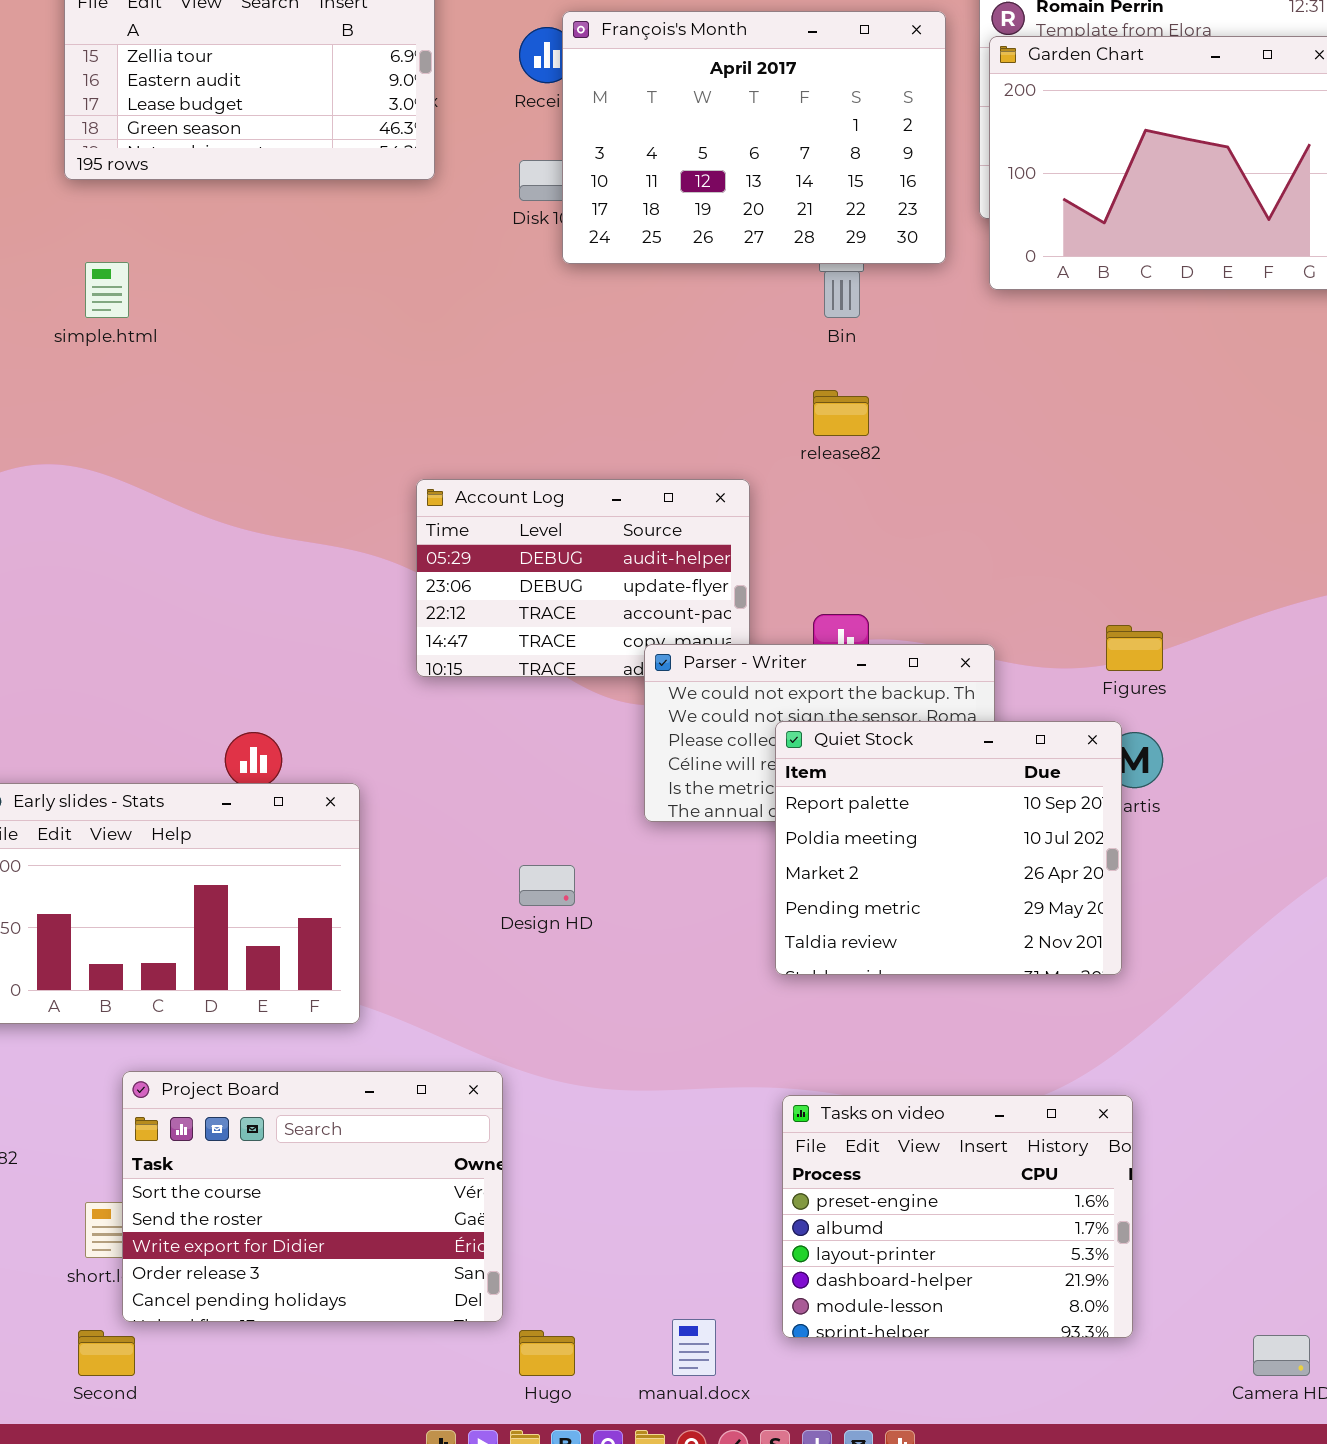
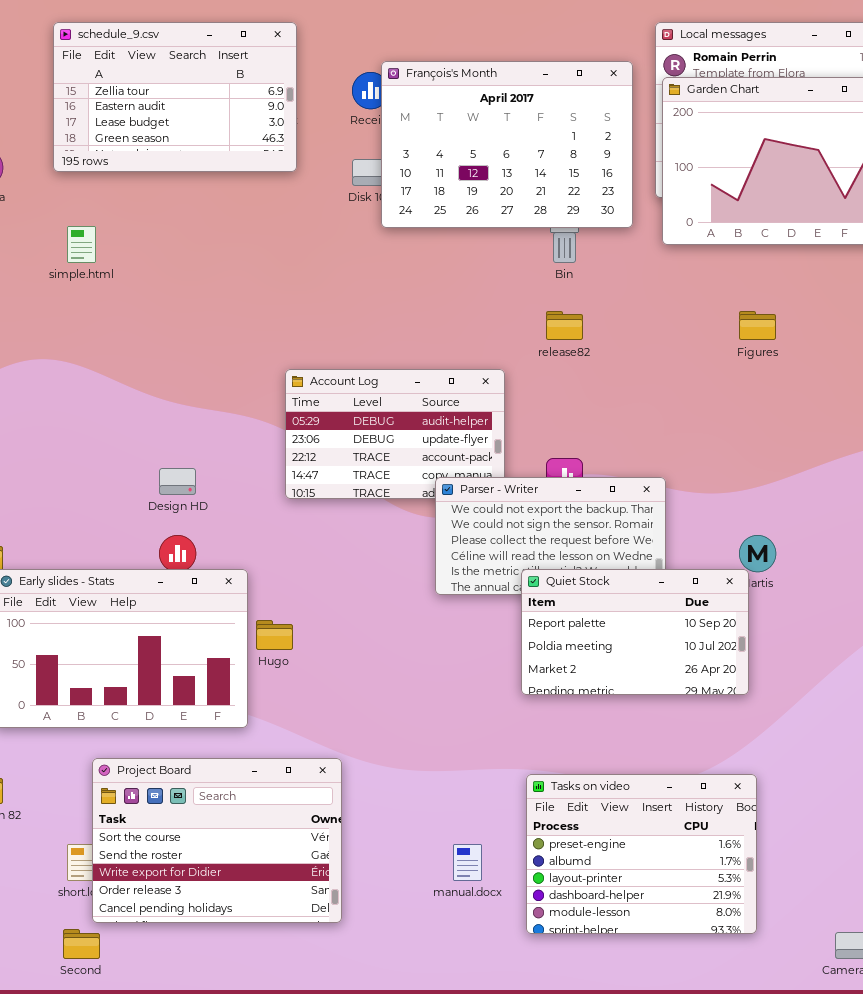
Figures: [1106,625,1163,671] -> [739,311,776,340], moved
Quiet Stock: [775,721,1122,975] -> [521,569,749,695], resized
Design HD: [519,865,575,906] -> [159,468,196,495], moved
manual.docx: [672,1319,716,1376] -> [453,844,482,881], moved
Hugo: [519,1330,575,1376] -> [256,620,293,650], moved

